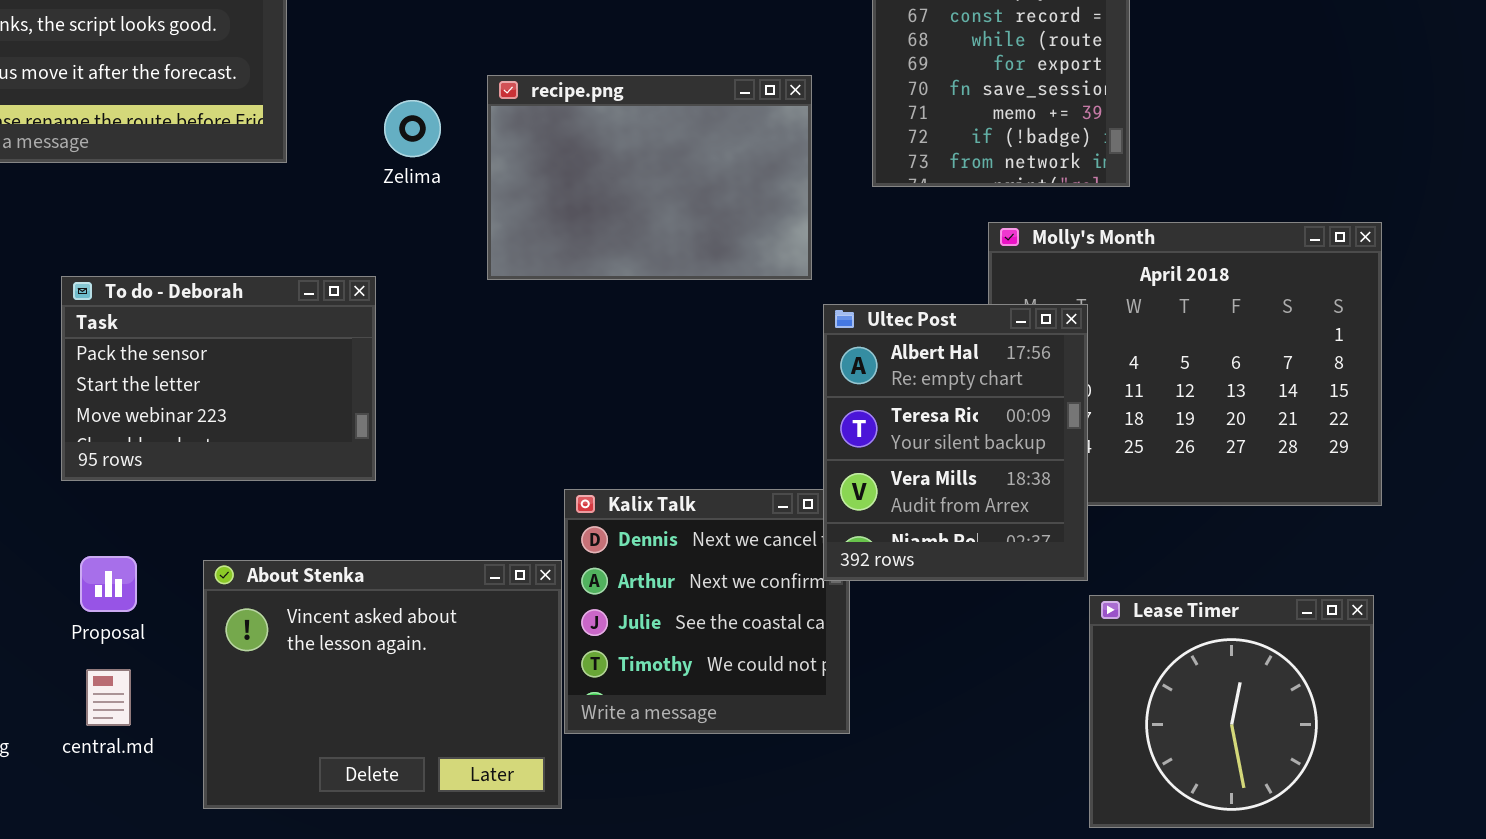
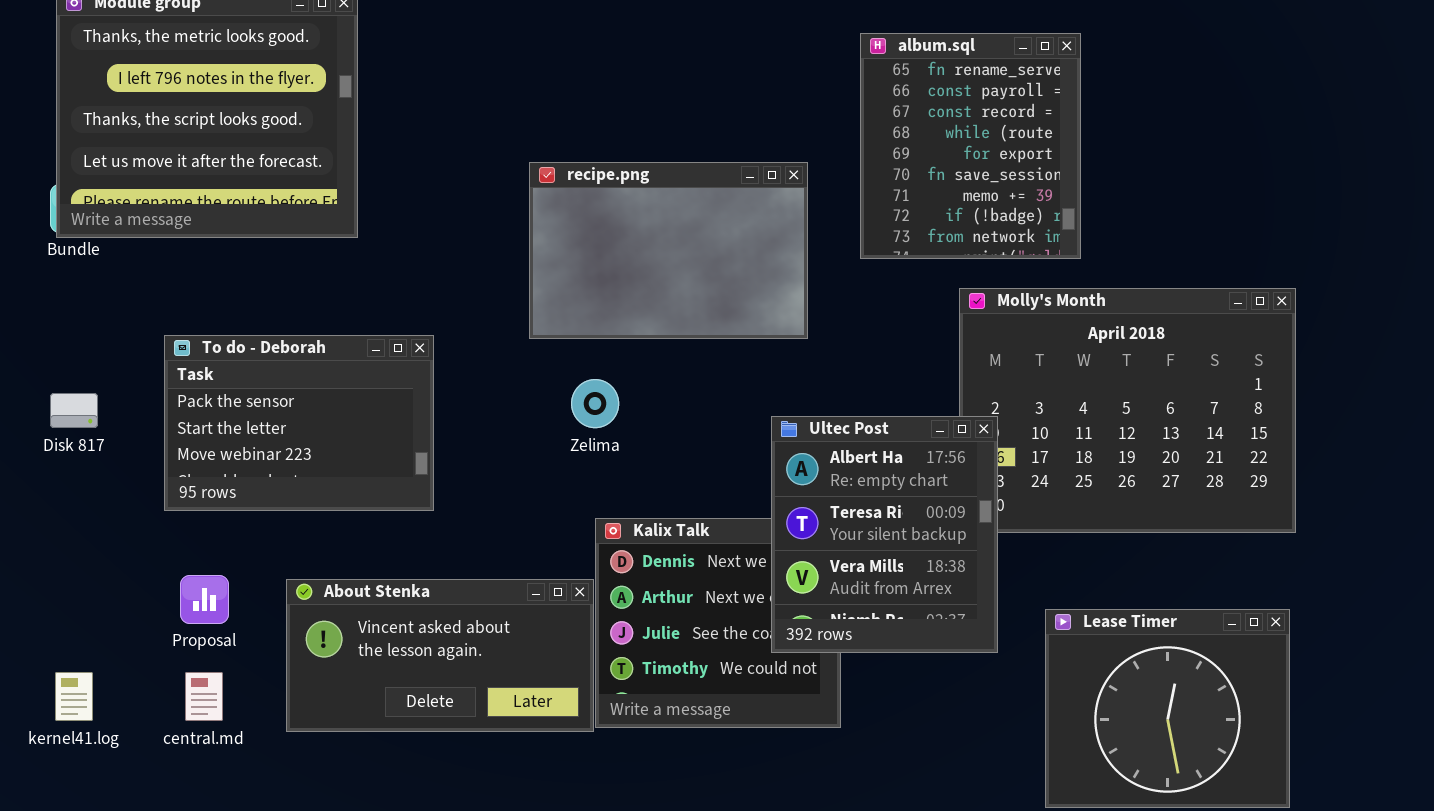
Zelima: [384,100,441,157] -> [571,379,619,428], moved
Ultec Post: [823,304,1088,581] -> [771,416,998,653], moved
About Stenka: [203,560,562,809] -> [286,579,594,732], resized

